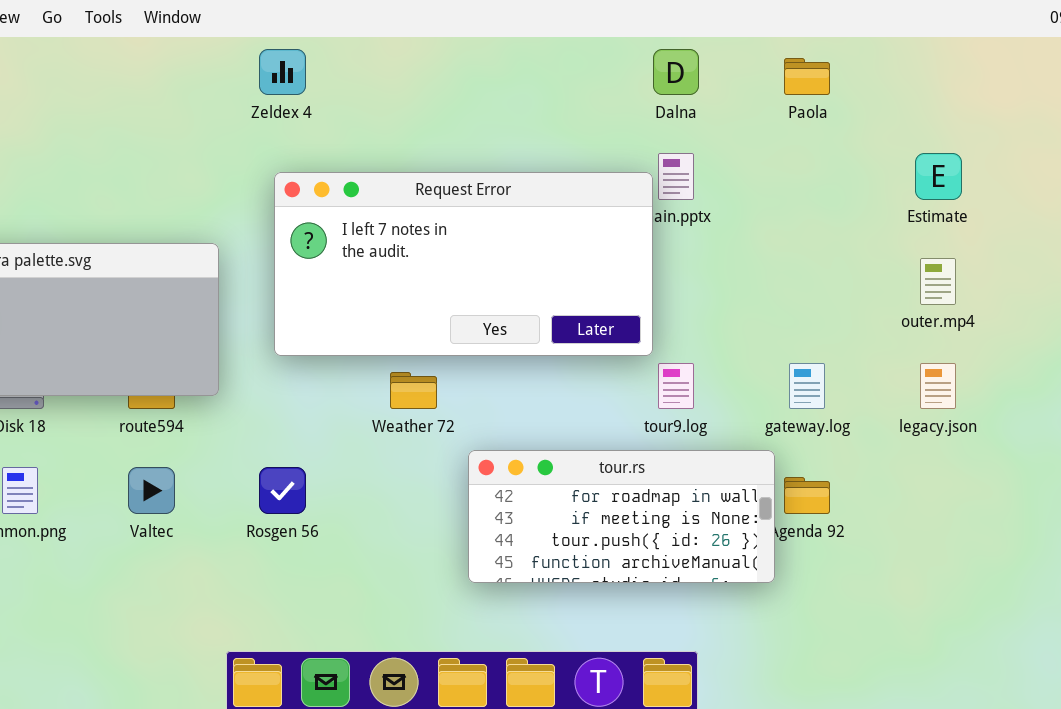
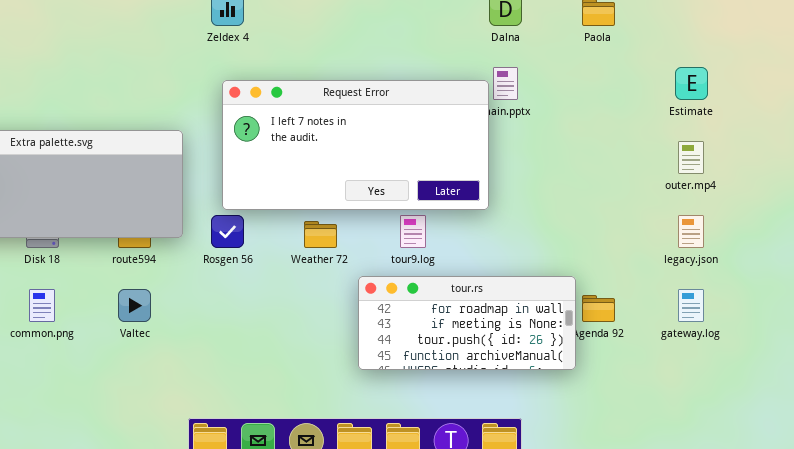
tour9.log: [658,363,694,409] -> [400,215,426,248], moved
gateway.log: [789,363,825,409] -> [678,289,704,322], moved
Rosgen 56: [259,467,306,514] -> [211,215,244,248], moved

